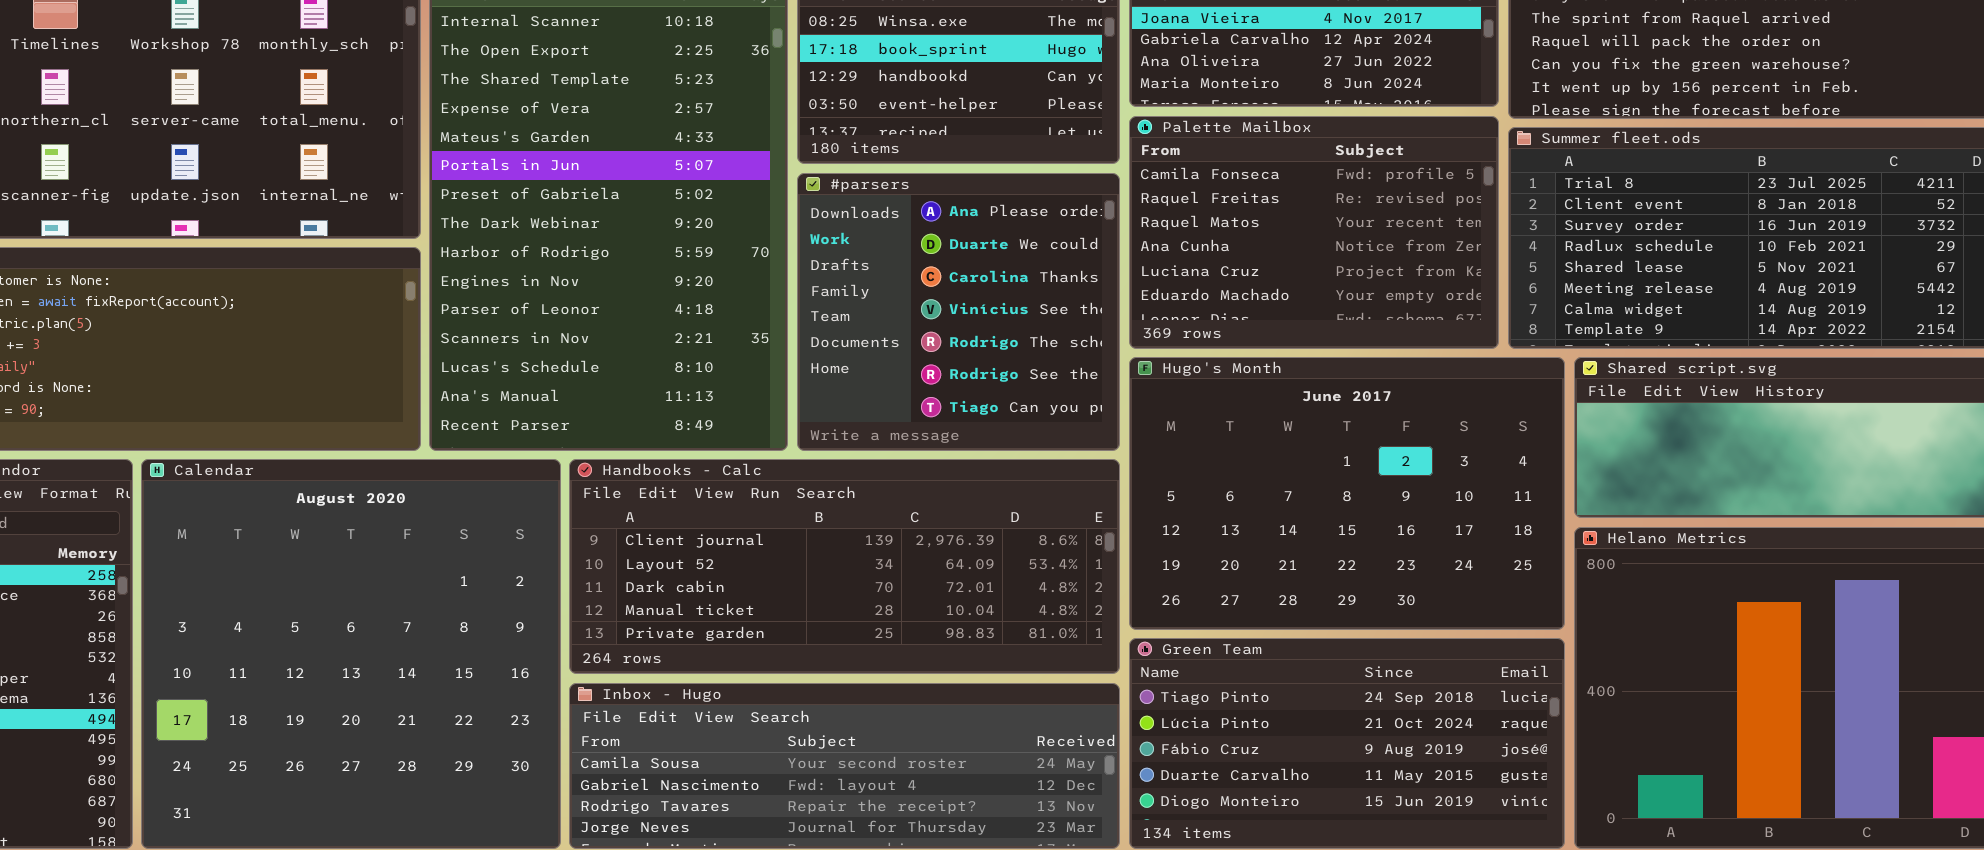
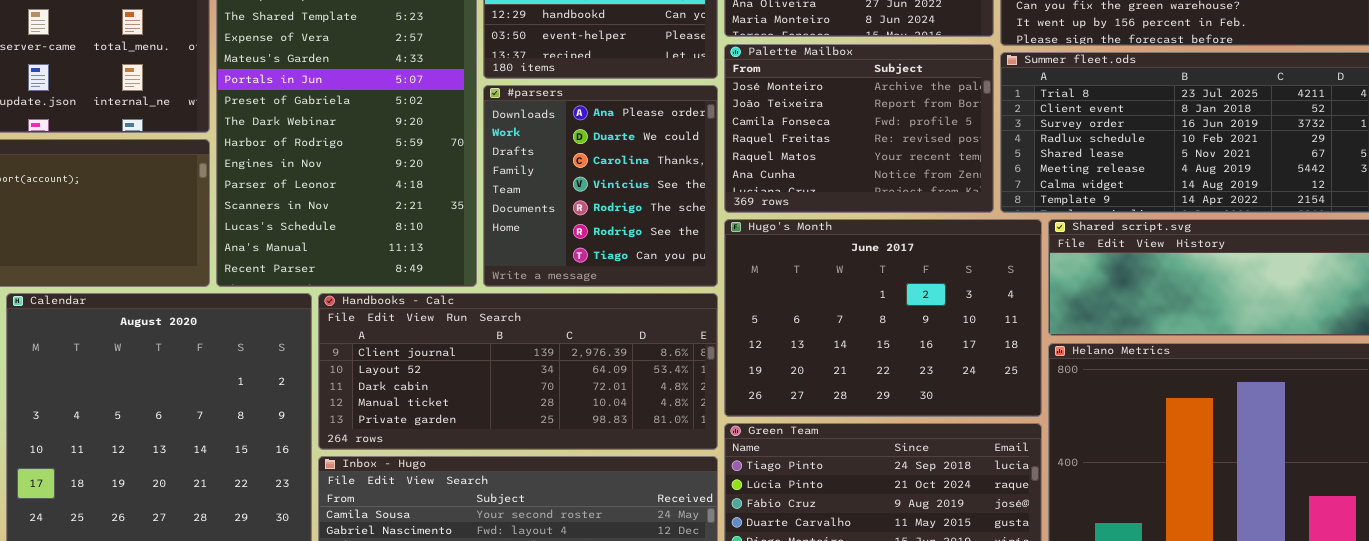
Palette Mailbox: [1129,116,1499,349] -> [724,44,994,213], scrolled up 2 rows

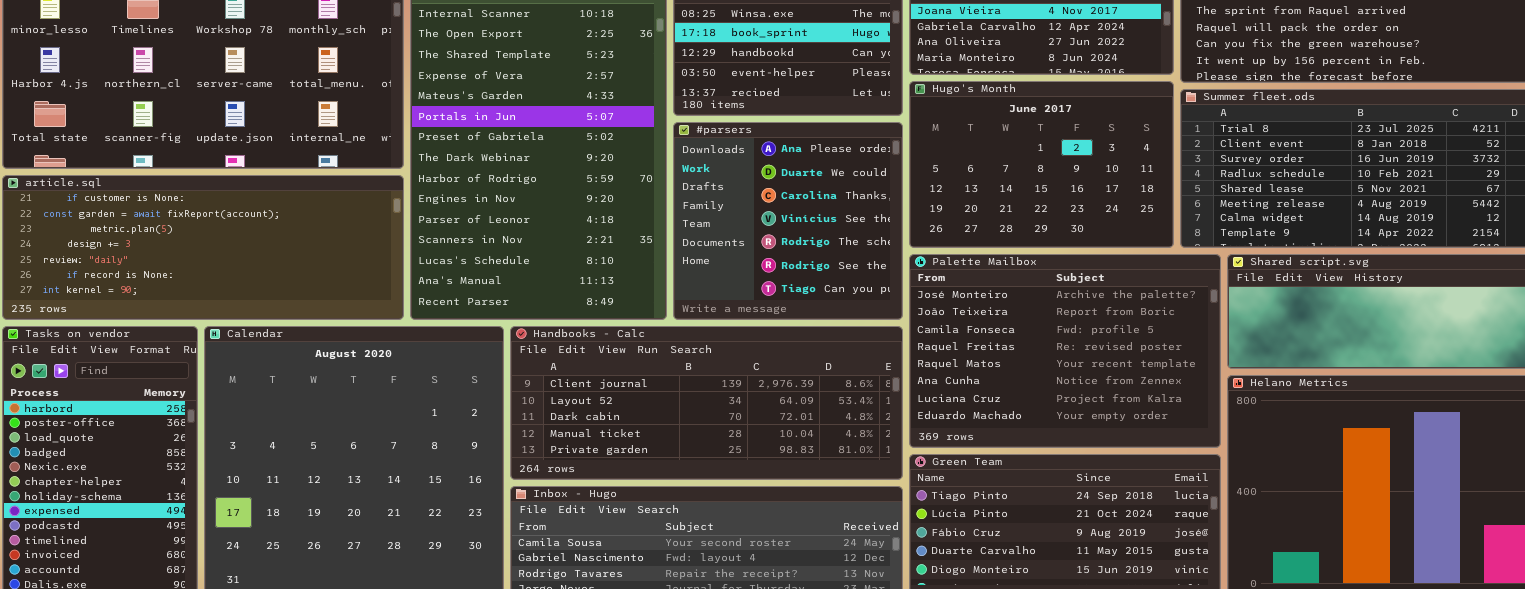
Palette Mailbox: [724,44,994,213] -> [909,254,1221,448], moved, resized
Hugo's Month: [724,219,1042,417] -> [909,81,1174,248], moved, resized

